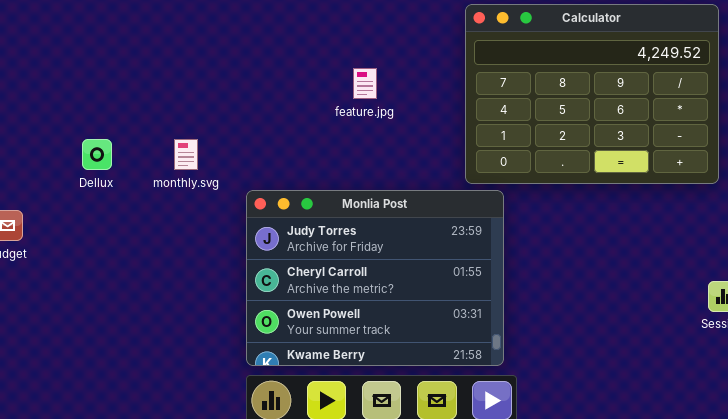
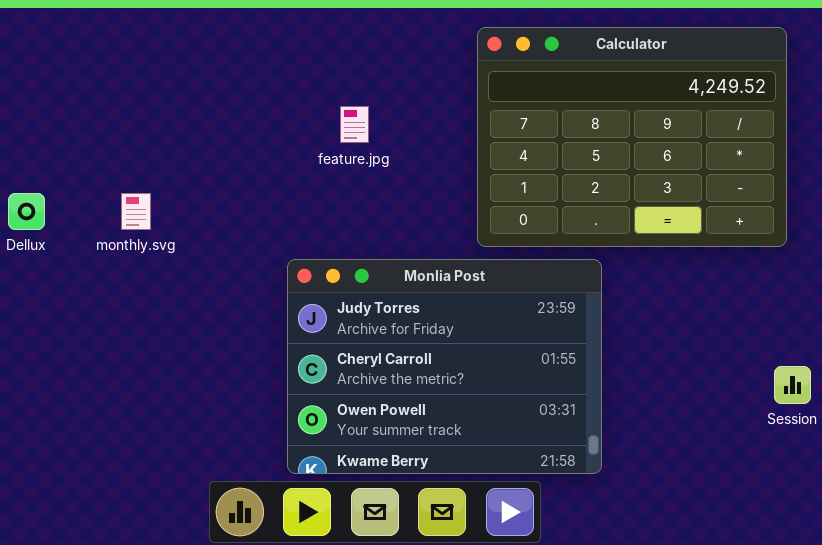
Monlia Post: [246,190,504,366] -> [287,259,602,474], moved

